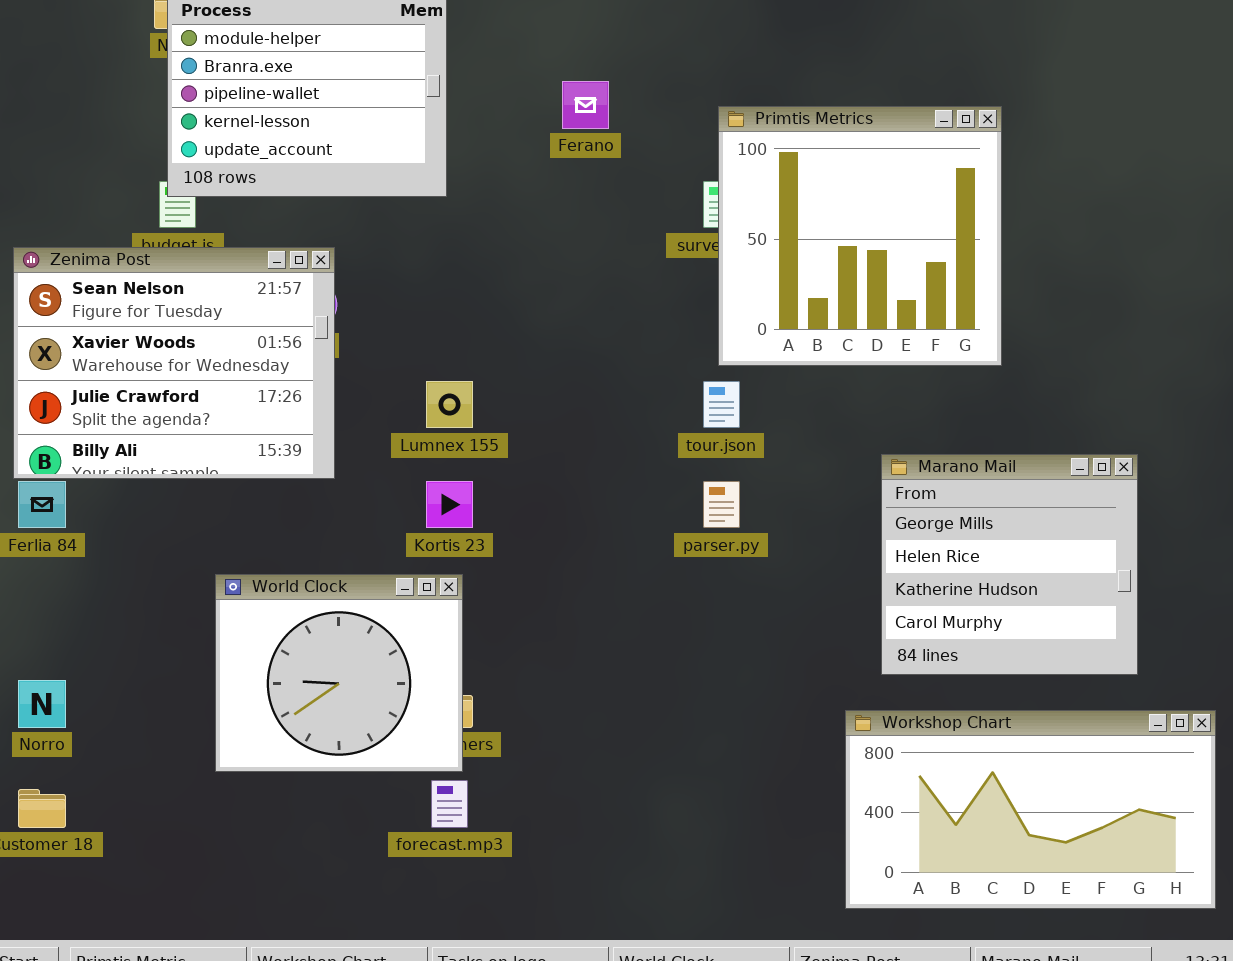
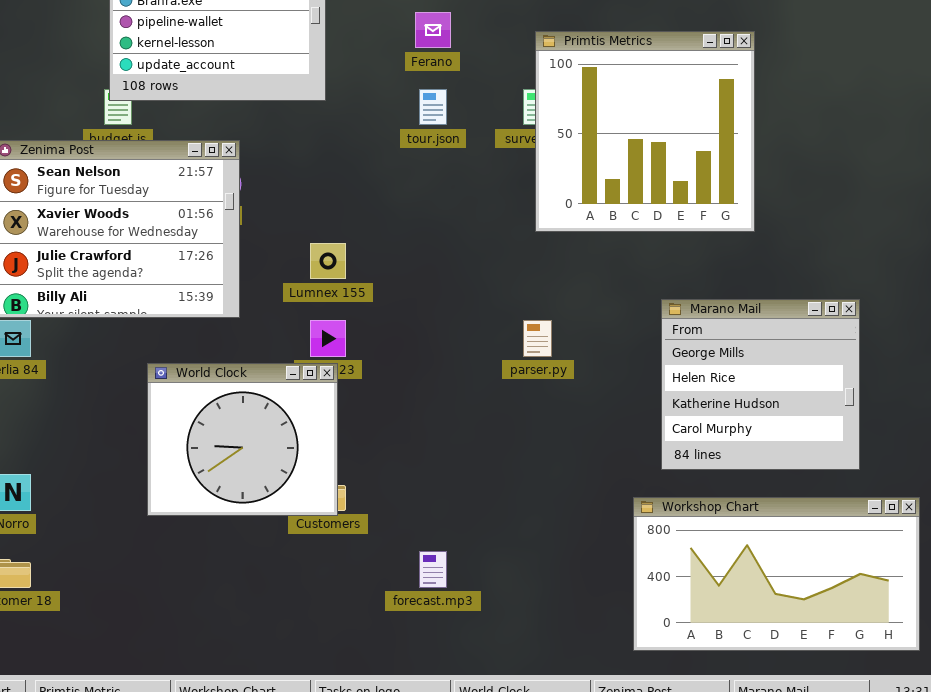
tour.json: [703,381,740,428] -> [419,89,447,125], moved
World Clock: [215,574,463,772] -> [147,363,338,516], moved
forecast.mp3: [431,780,468,828] -> [419,551,447,588], moved

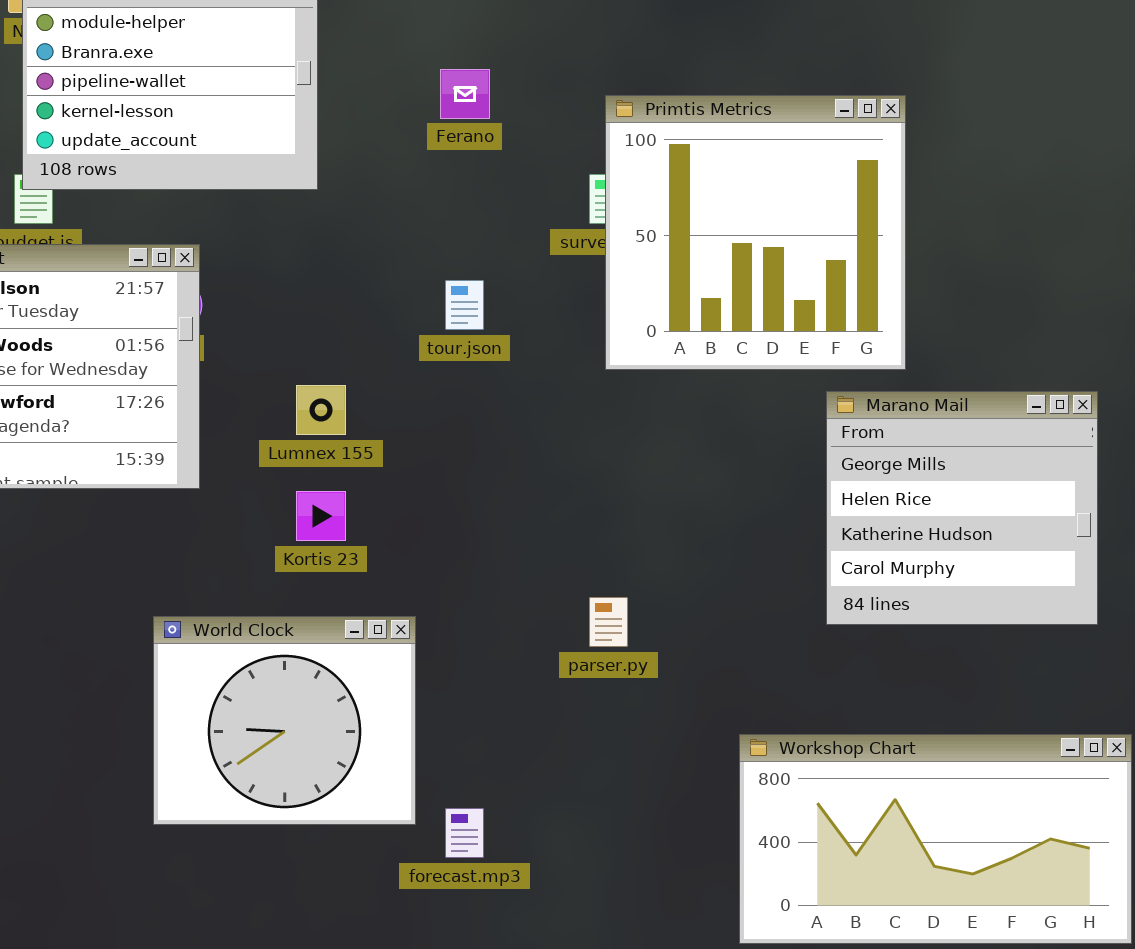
tour.json: [419,89,447,125] -> [445,280,484,330], moved
Marano Mail: [661,299,860,470] -> [826,391,1098,625], moved
parser.py: [523,320,552,357] -> [589,597,628,647], moved
World Clock: [147,363,338,516] -> [153,616,416,825], moved

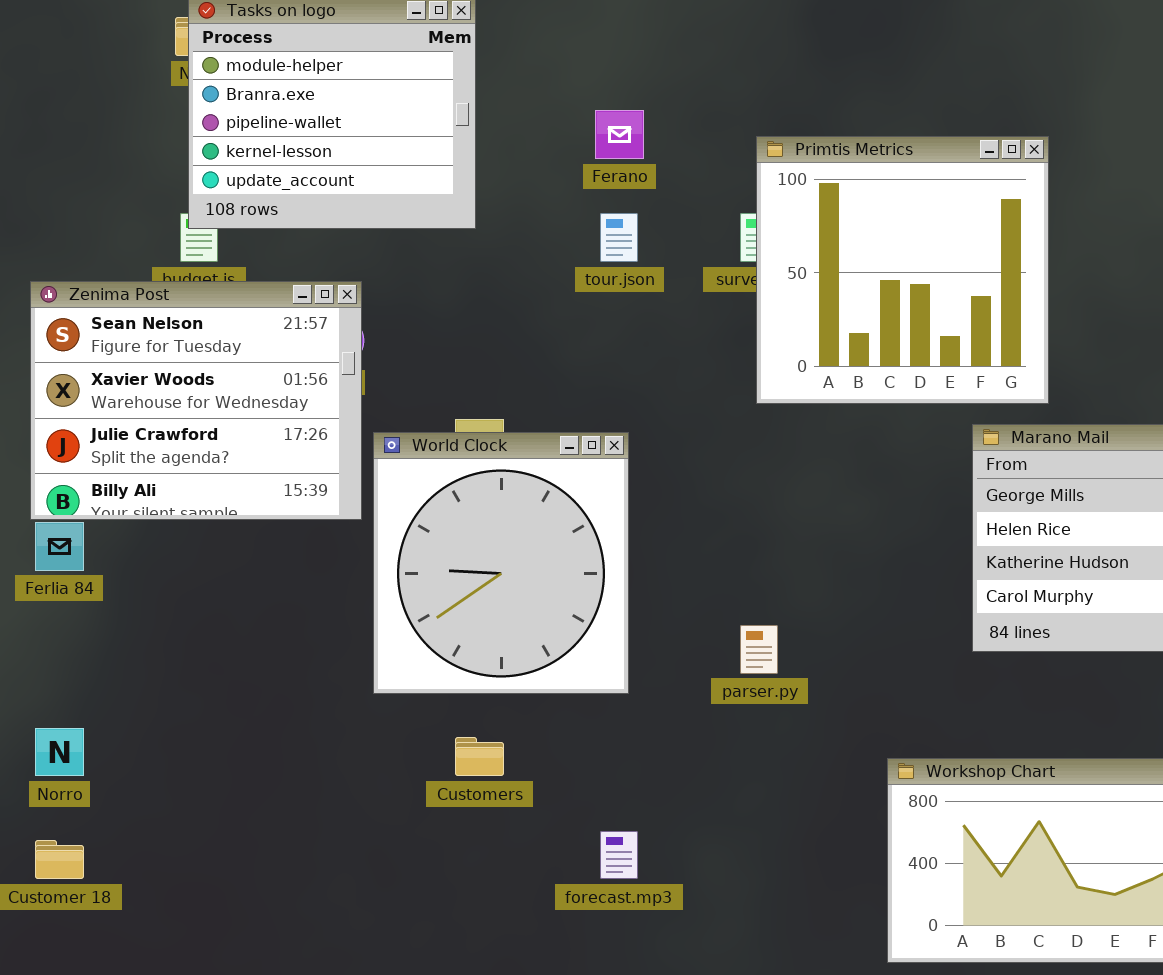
tour.json: [445,280,484,330] -> [600,213,638,262], moved
World Clock: [153,616,416,825] -> [373,432,629,694], moved, resized

